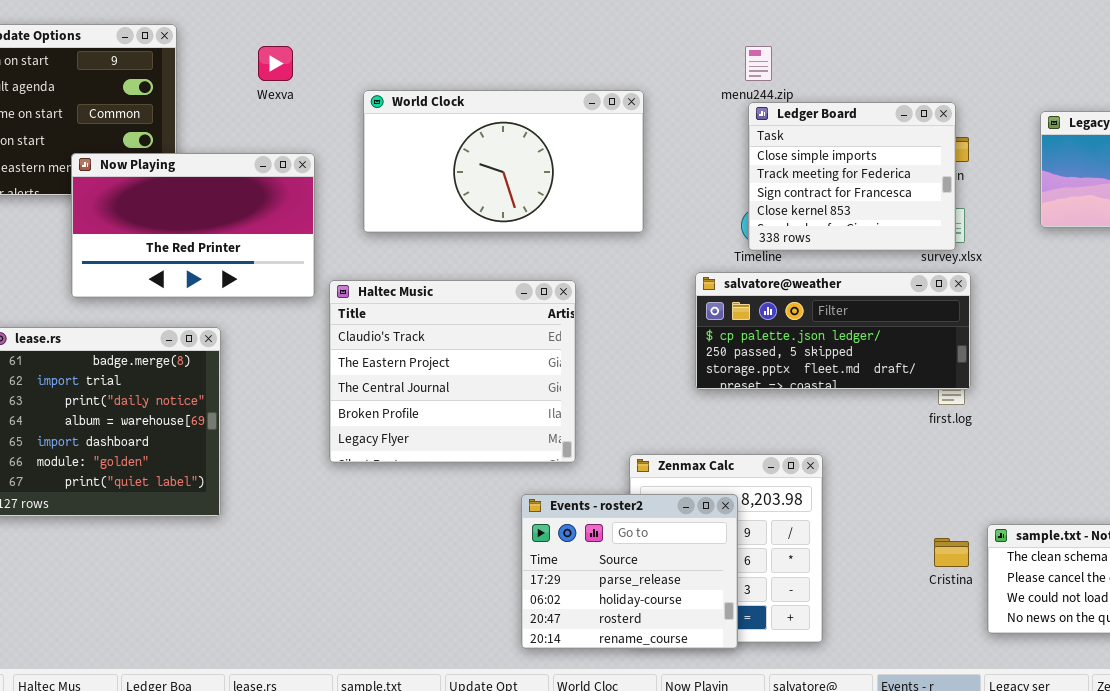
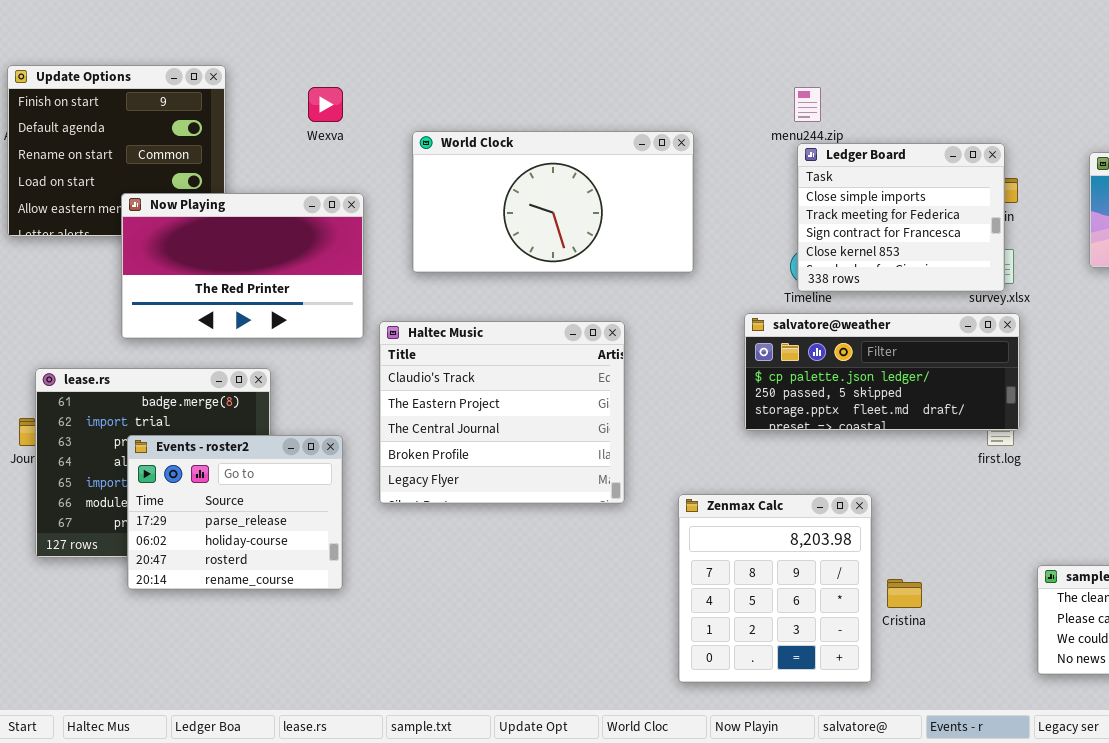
Events - roster2: [521,494,738,649] -> [127,435,343,590], moved
Cristina: [934,538,969,567] -> [887,579,922,608], moved

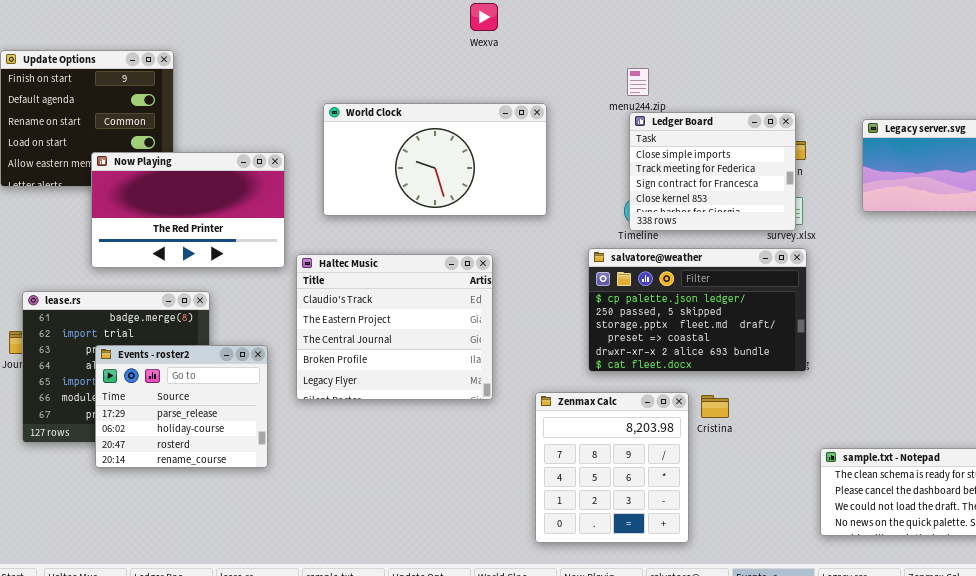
Wexva: [308,87,343,122] -> [470,3,498,31], moved
salvatore@weather: [744,313,1020,431] -> [588,248,807,372], resized
Cristina: [887,579,922,608] -> [701,395,729,418], moved

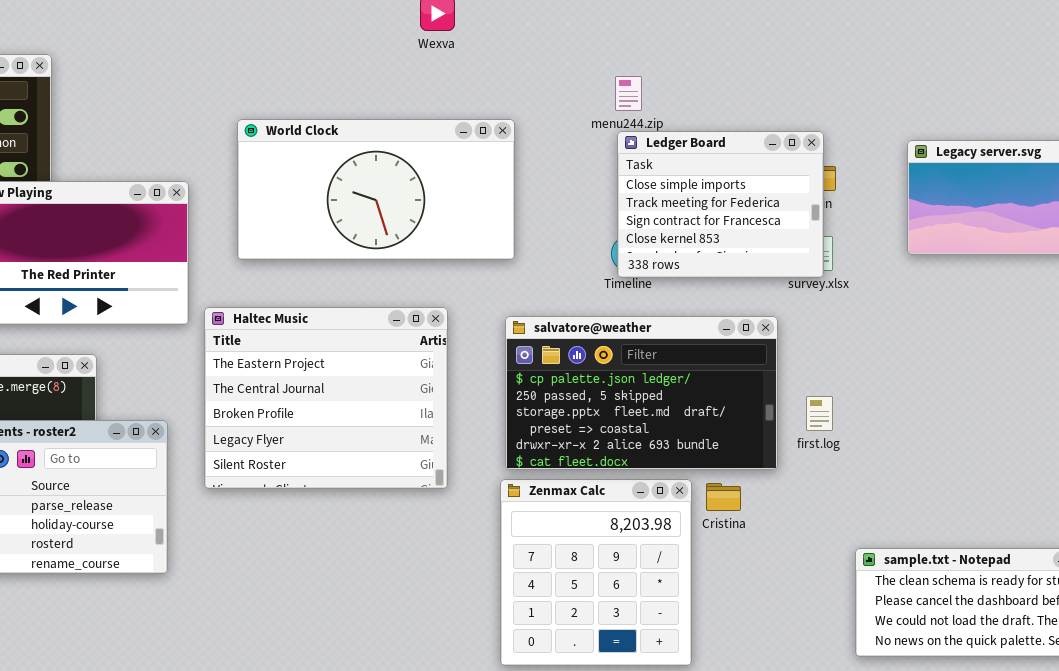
salvatore@weather: [588,248,807,372] -> [505,316,778,470], moved
Haltec Music: [296,254,493,400] -> [204,307,448,489], scrolled down 1 row

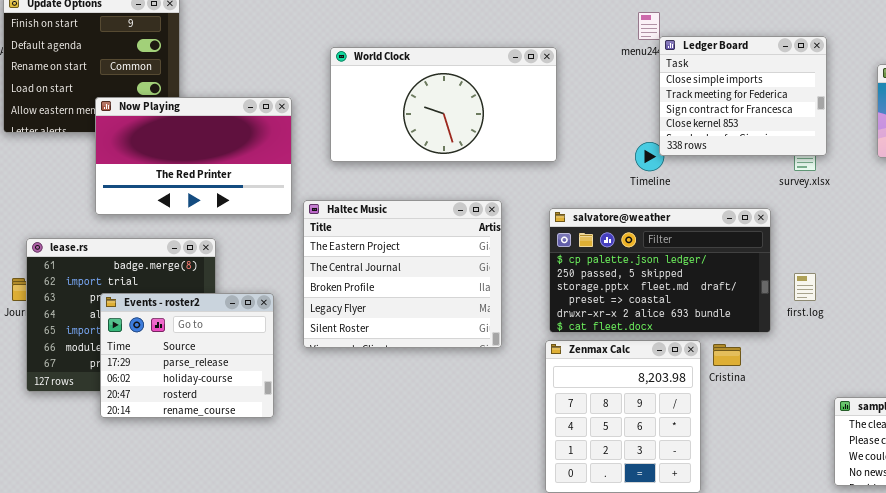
Ledger Board: [617,131,824,278] -> [659,36,827,156], moved

